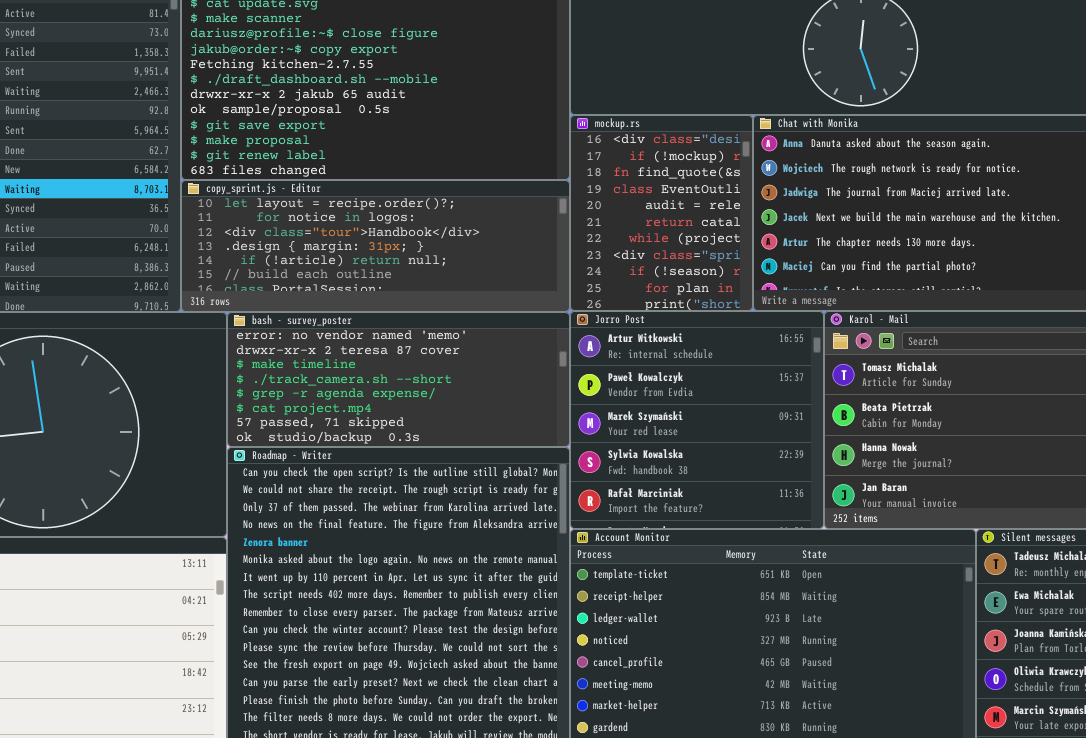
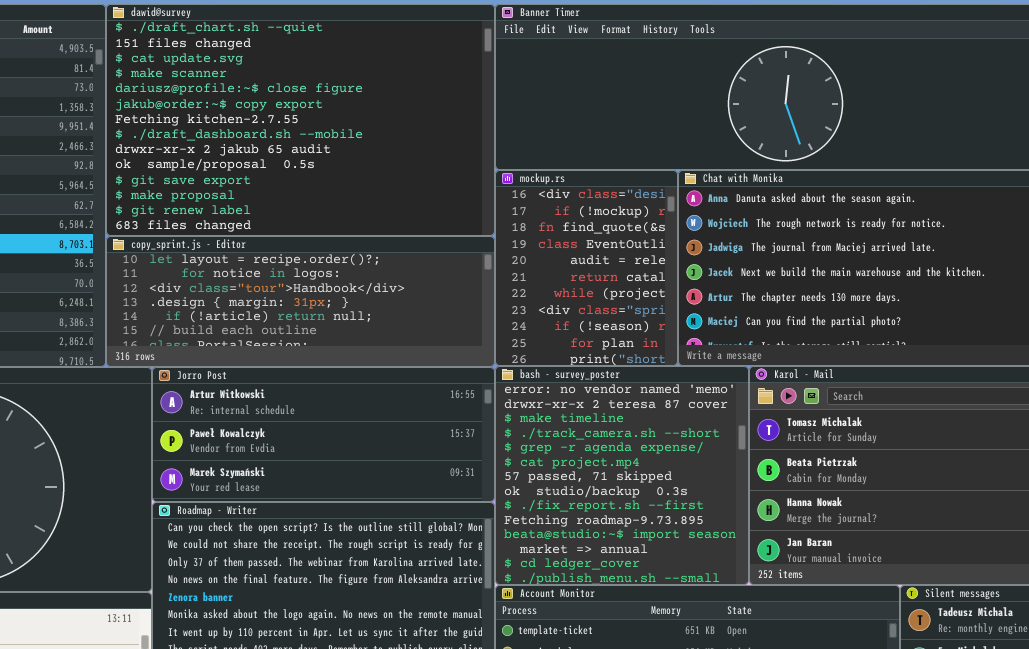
Jorro Post: [570,311,824,529] -> [152,367,495,502], moved, resized
bash - survey_poster: [227,312,570,447] -> [495,366,749,585], moved, resized

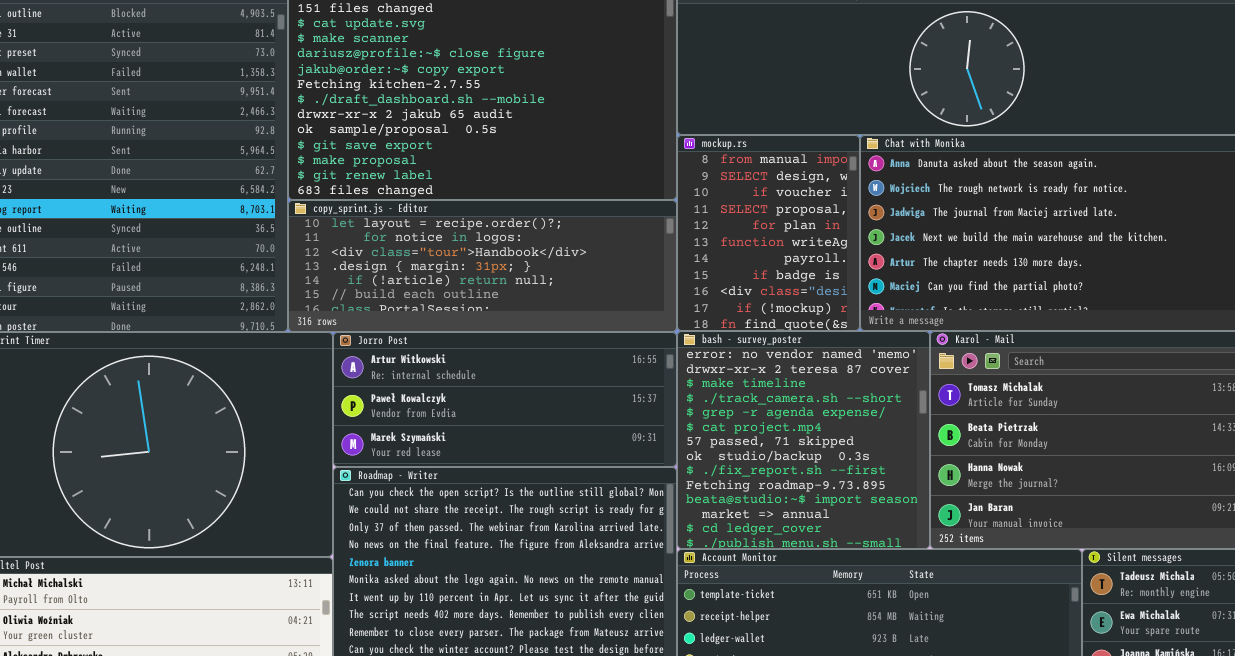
mockup.rs: [495,170,678,366] -> [677,135,860,331], scrolled up 8 rows

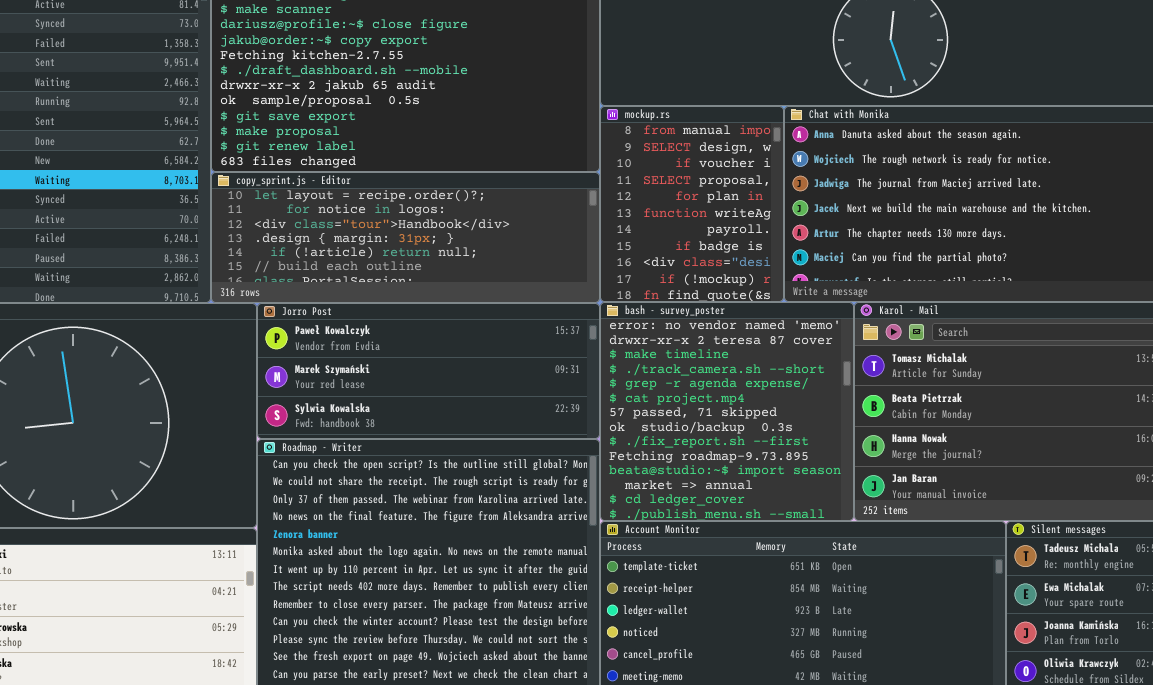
Jorro Post: [333,332,677,467] -> [257,303,600,439], scrolled down 1 row

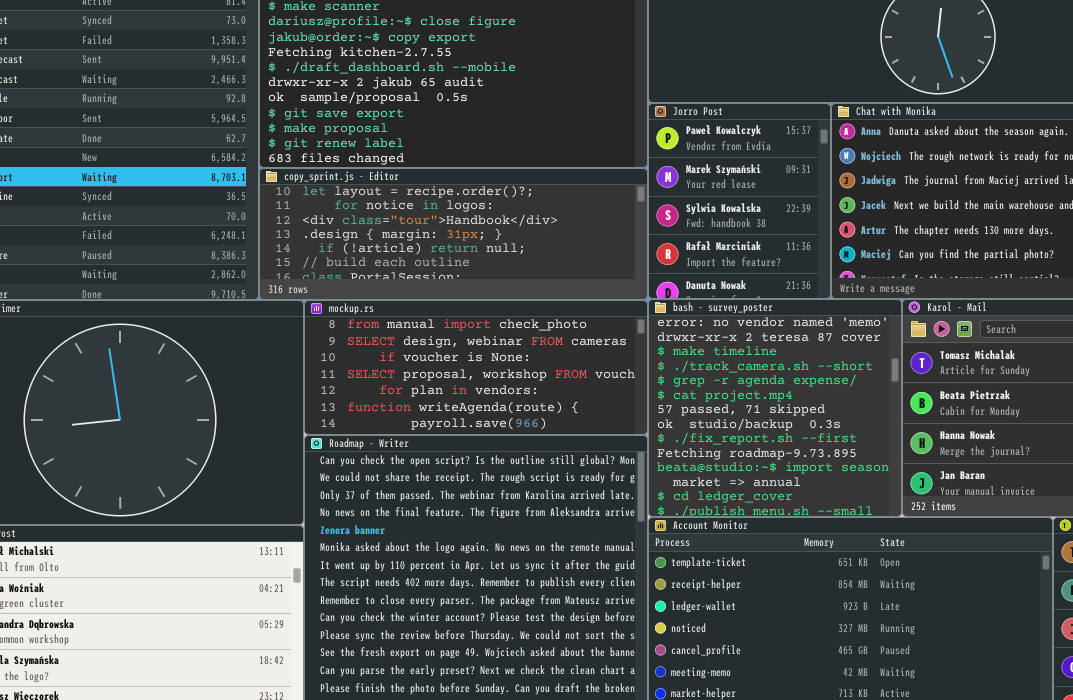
mockup.rs: [600,106,784,302] -> [304,300,648,435], moved, resized
Jorro Post: [257,303,600,439] -> [648,103,831,299], moved, resized

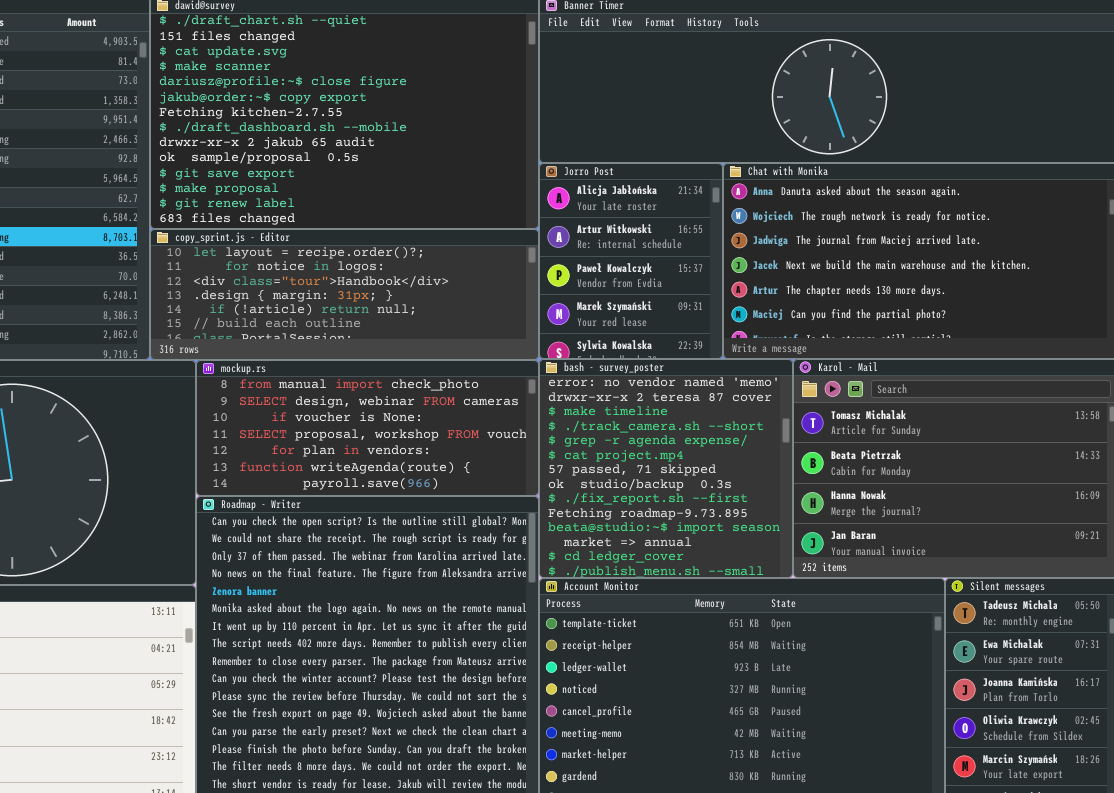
Jorro Post: [648,103,831,299] -> [539,163,723,359], scrolled up 2 rows

